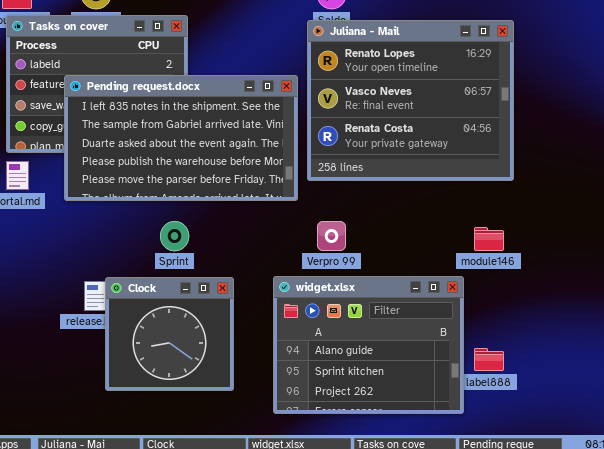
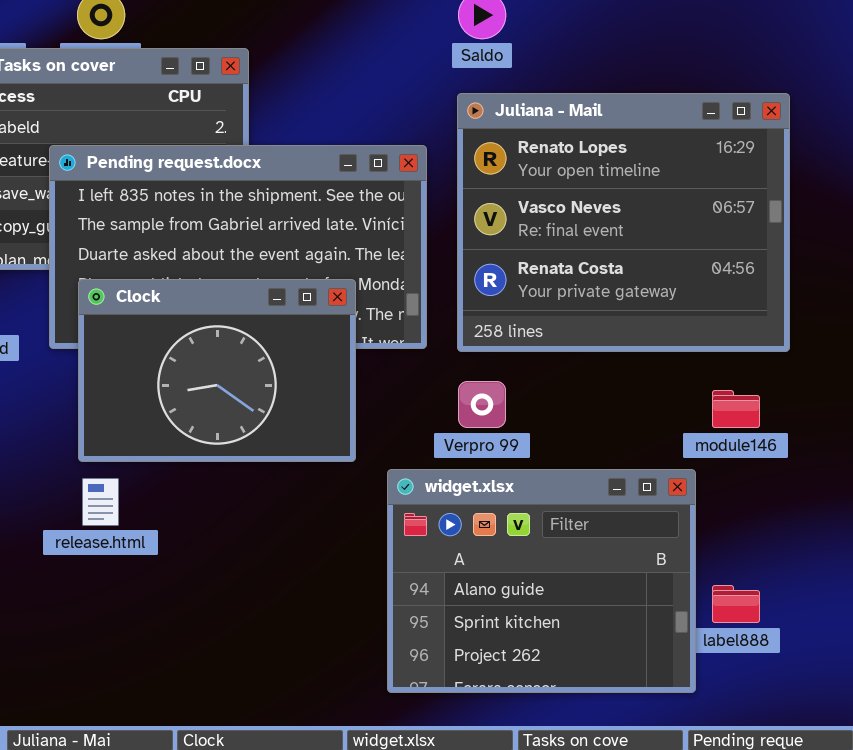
Juliana - Mail: [307,20,514,181] -> [457,93,790,352], moved
Clock: [105,277,234,391] -> [78,279,356,462], moved, resized

